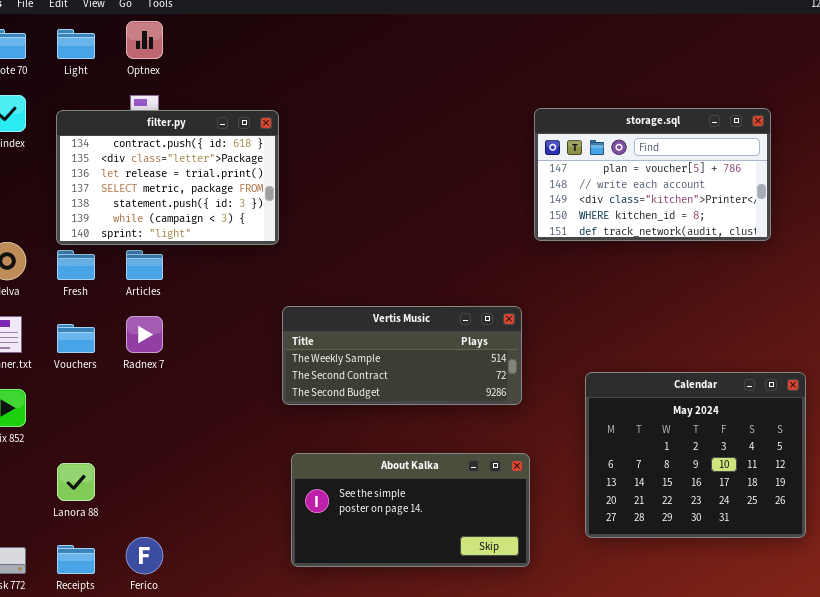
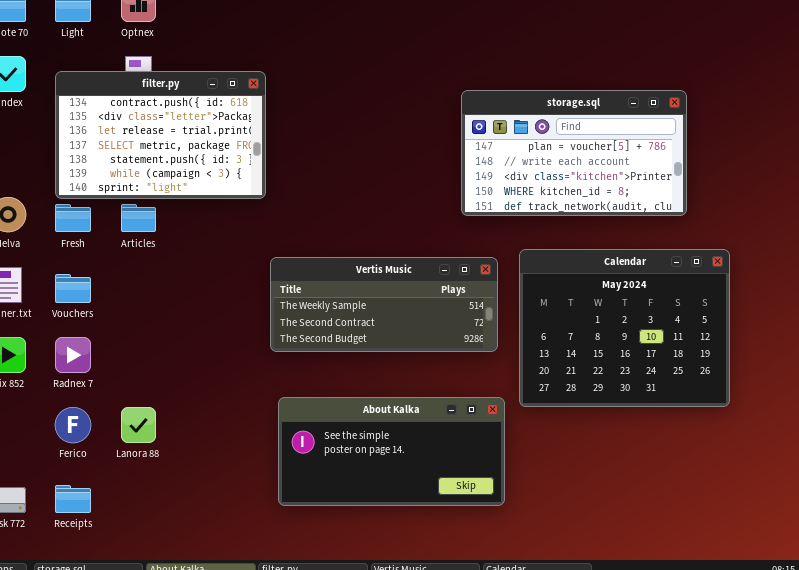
storage.sql: [534,108,771,241] -> [461,90,687,216], moved
Radnex 7: [126,316,163,353] -> [55,337,91,373], moved
Calendar: [585,372,806,538] -> [519,249,730,407], moved
Lanora 88: [57,463,95,501] -> [121,407,156,443], moved
Ferico: [126,537,163,574] -> [55,407,91,443], moved

